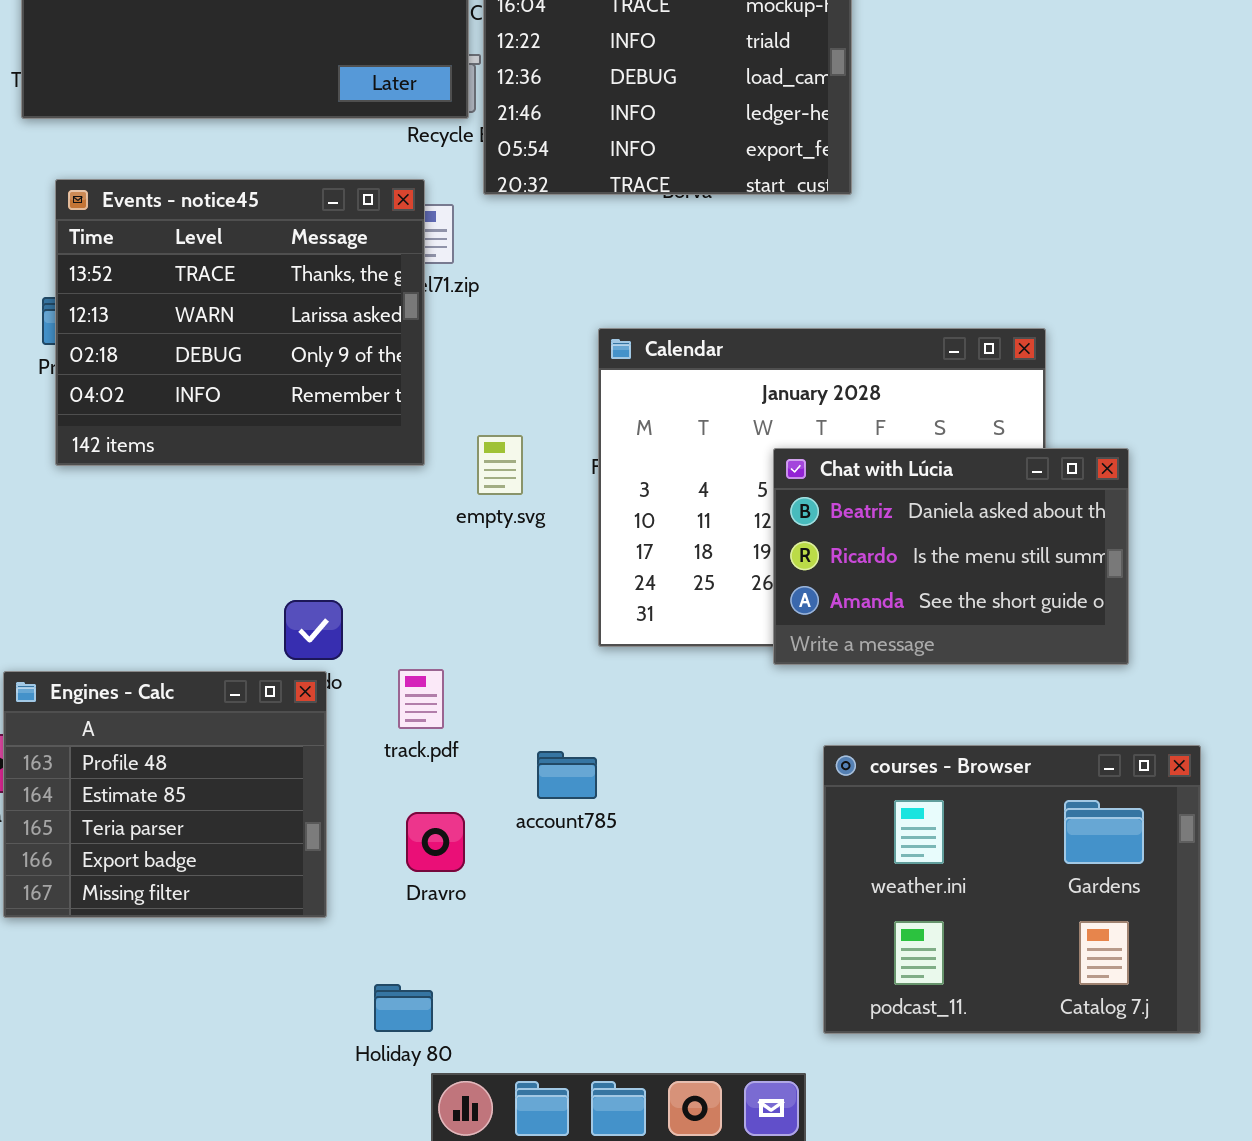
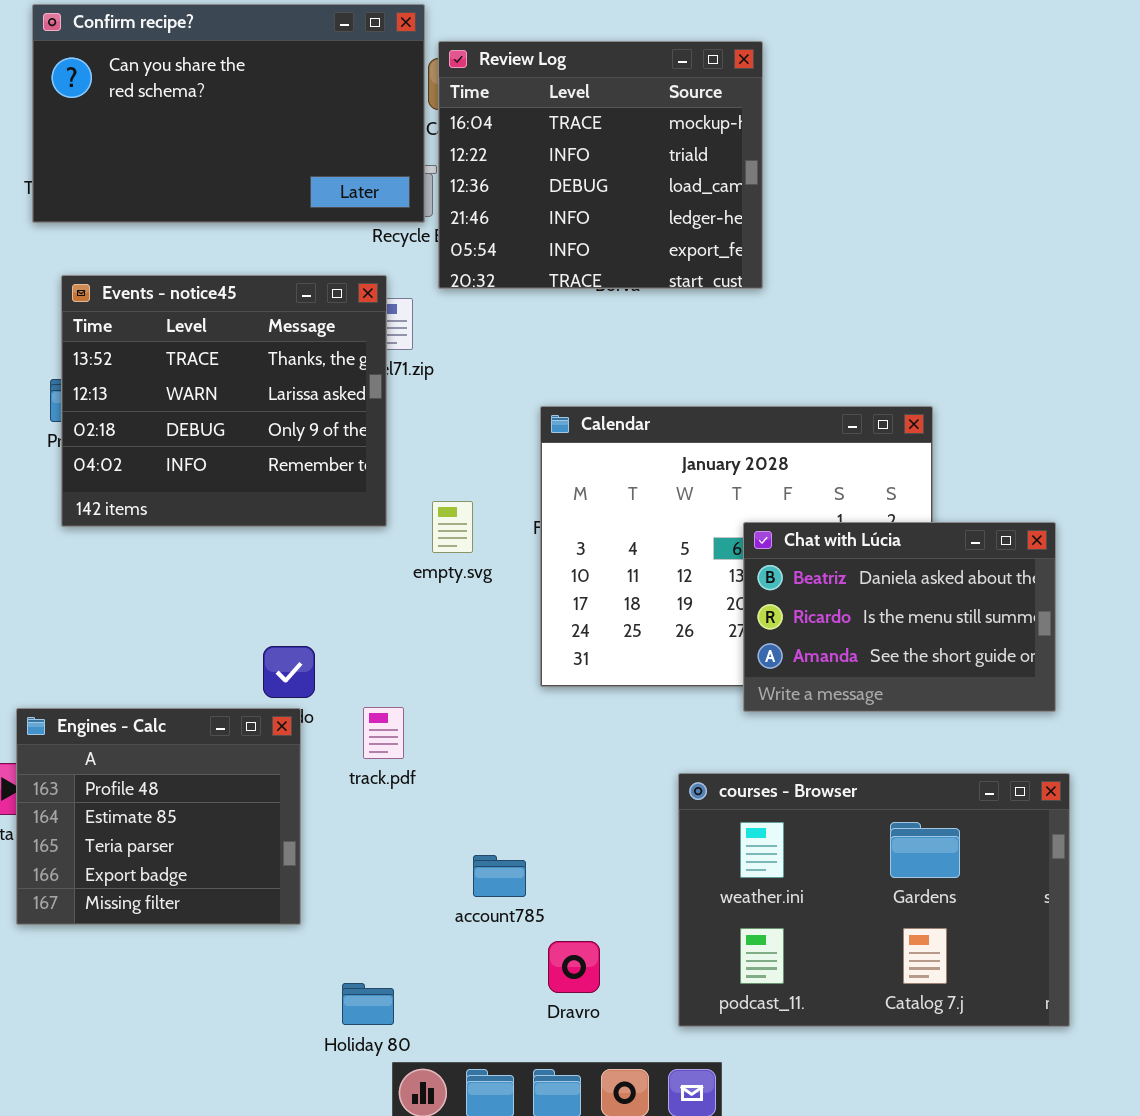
Chat with Lúcia: [773,448,1129,665] -> [743,522,1056,712], moved
courses - Browser: [823,745,1201,1034] -> [678,773,1070,1027], resized
account785: [537,751,597,799] -> [473,855,526,897], moved
Dravro: [406,812,465,872] -> [548,941,600,993], moved

